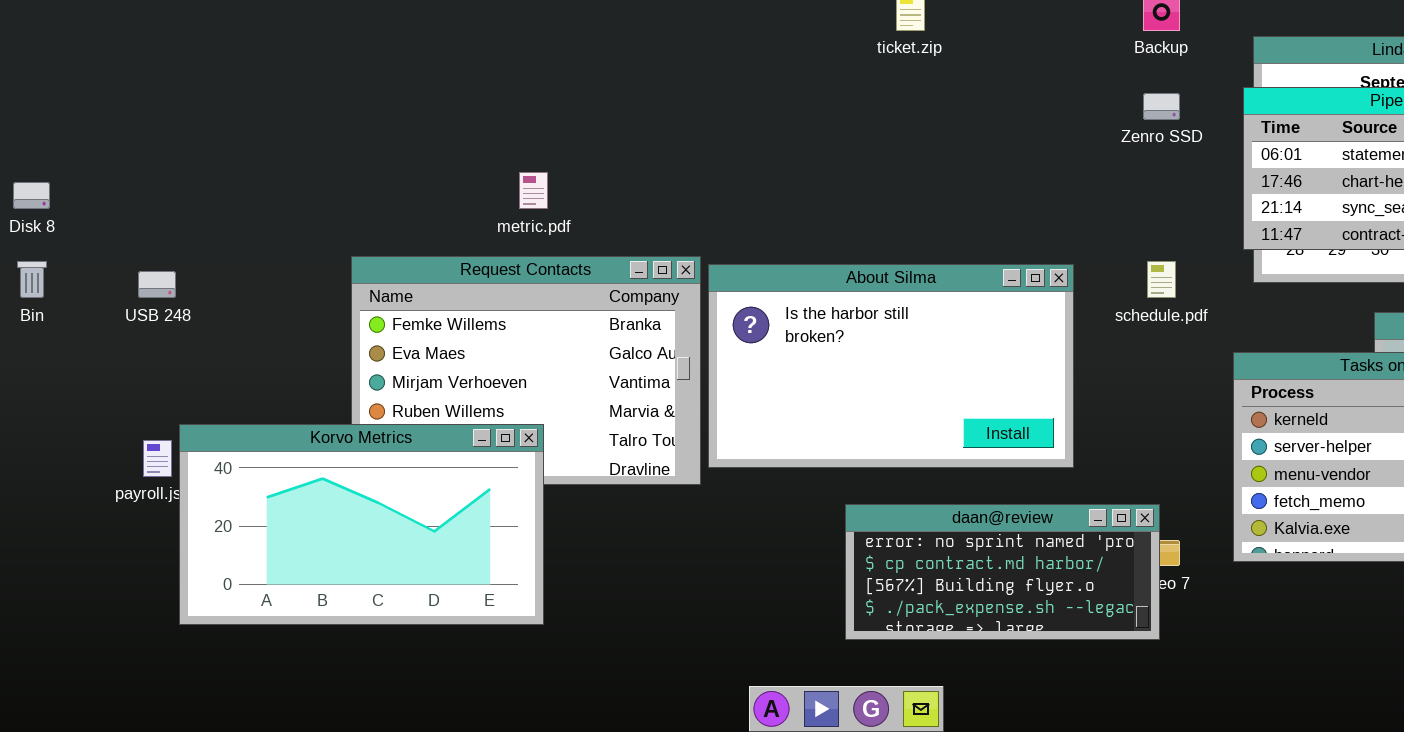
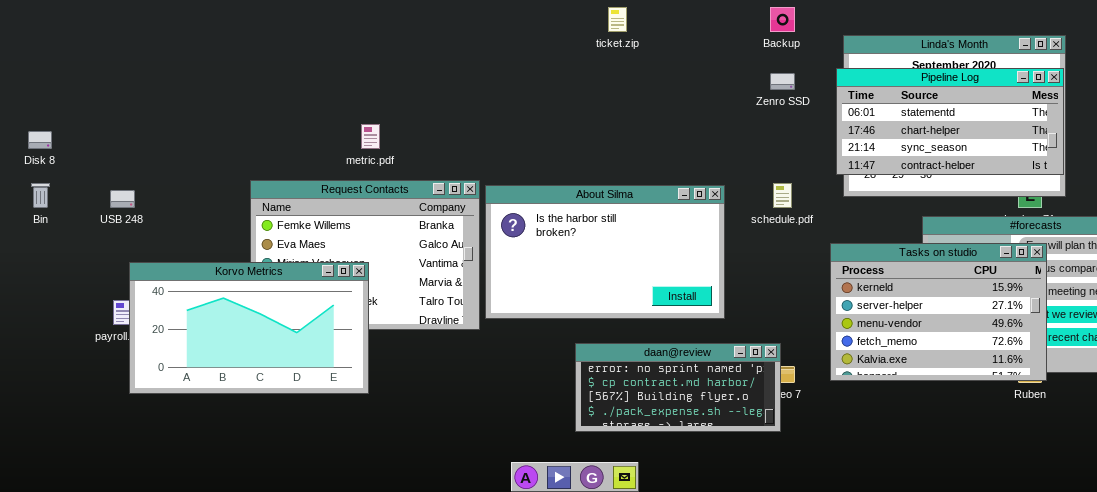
Korvo Metrics: [179,424,544,625] -> [129,262,369,394], moved

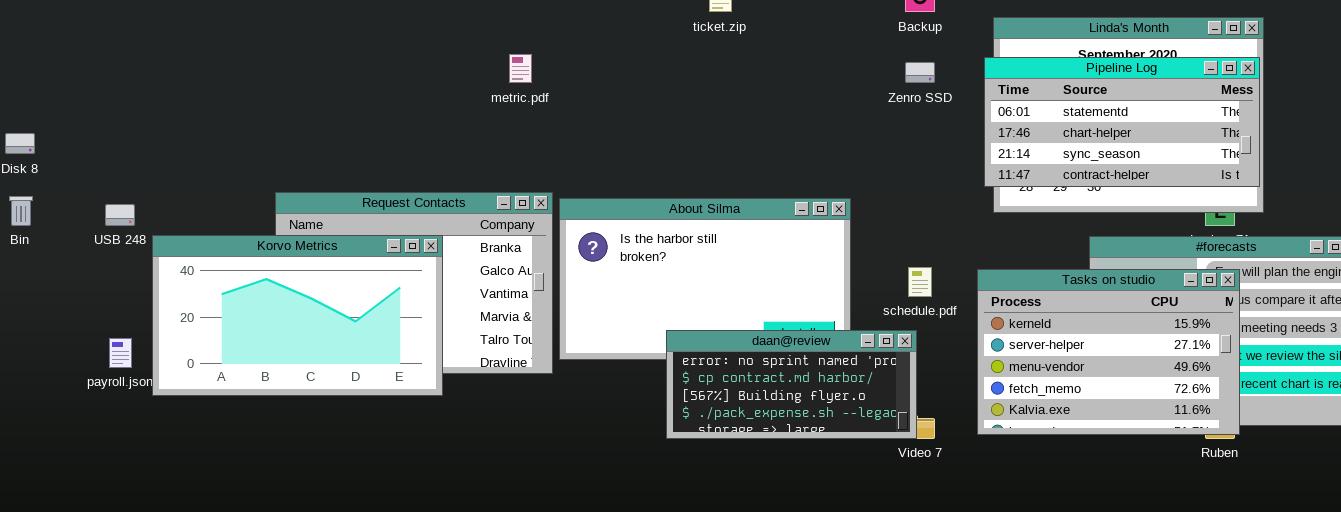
metric.pdf: [361,124,380,149] -> [509,54,532,83], moved
schedule.pdf: [773,183,792,208] -> [908,267,932,297], moved
Korvo Metrics: [129,262,369,394] -> [152,235,443,396], moved
daan@review: [575,343,781,432] -> [666,330,917,439], moved

